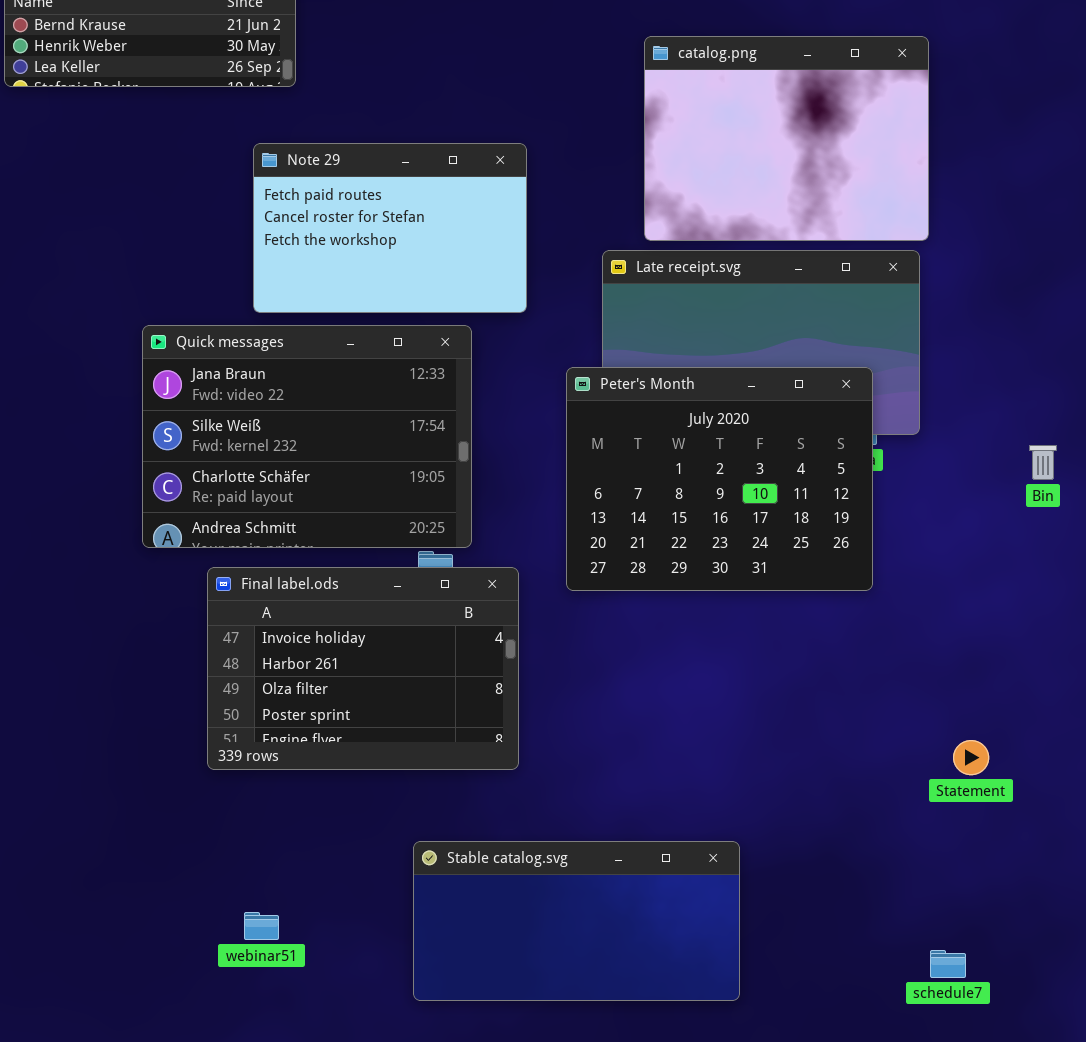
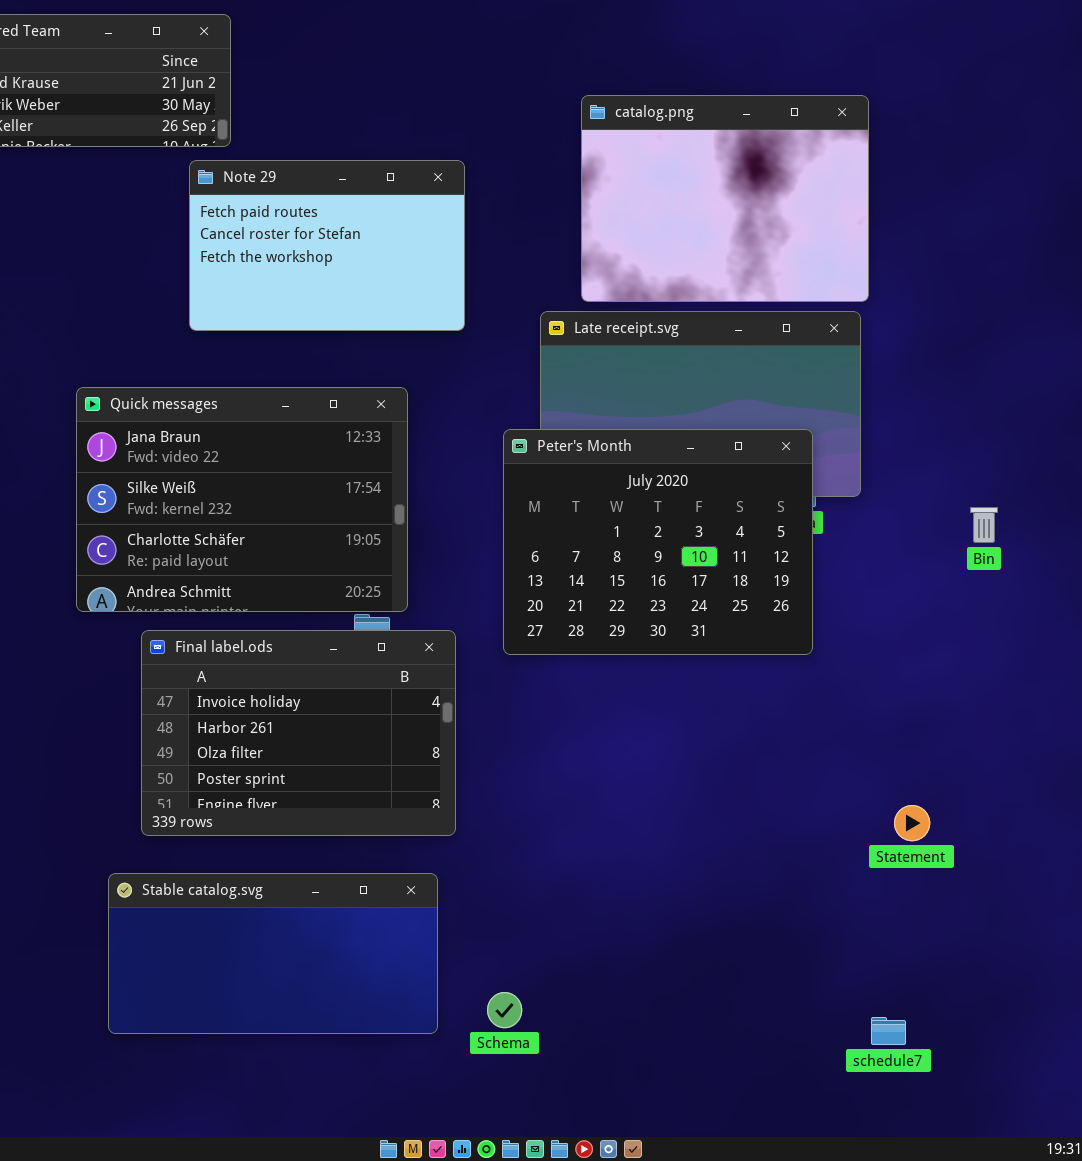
Note 29: [253,143,527,313] -> [189,160,465,331], moved
Stable catalog.svg: [413,841,740,1001] -> [108,873,438,1034], moved

